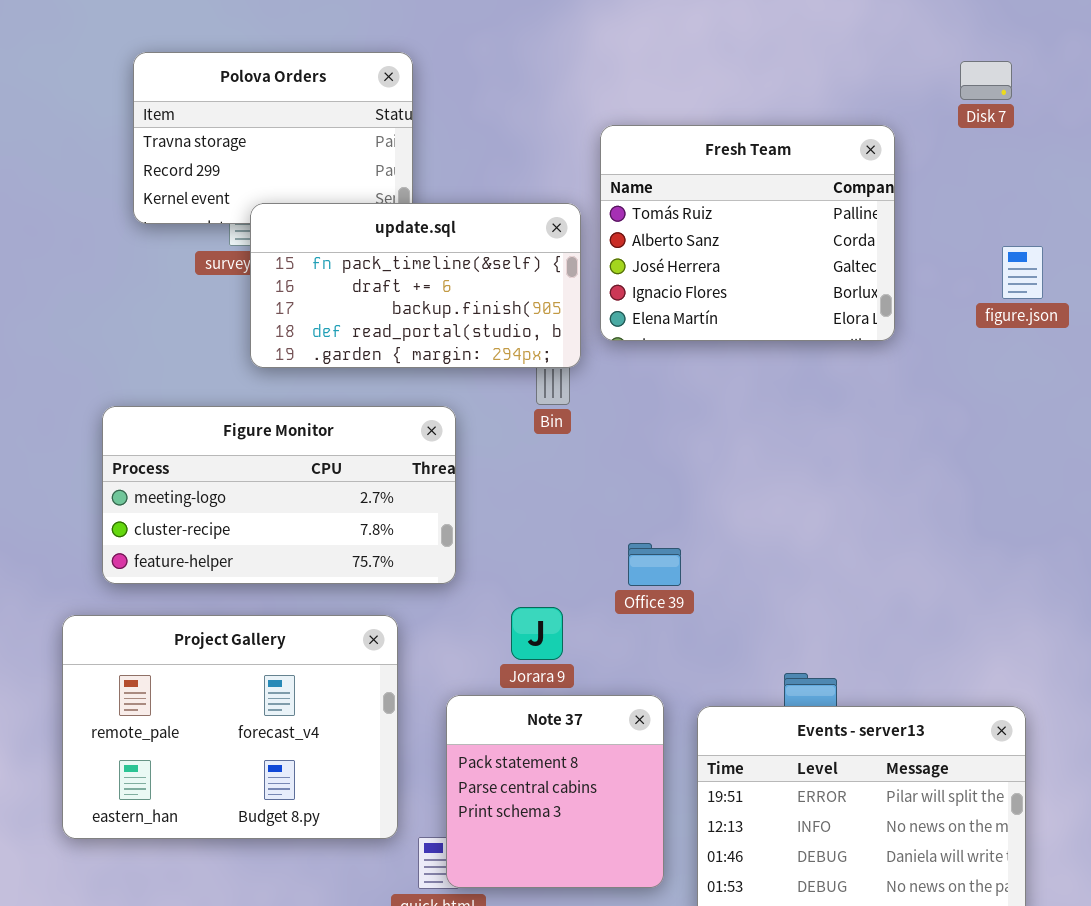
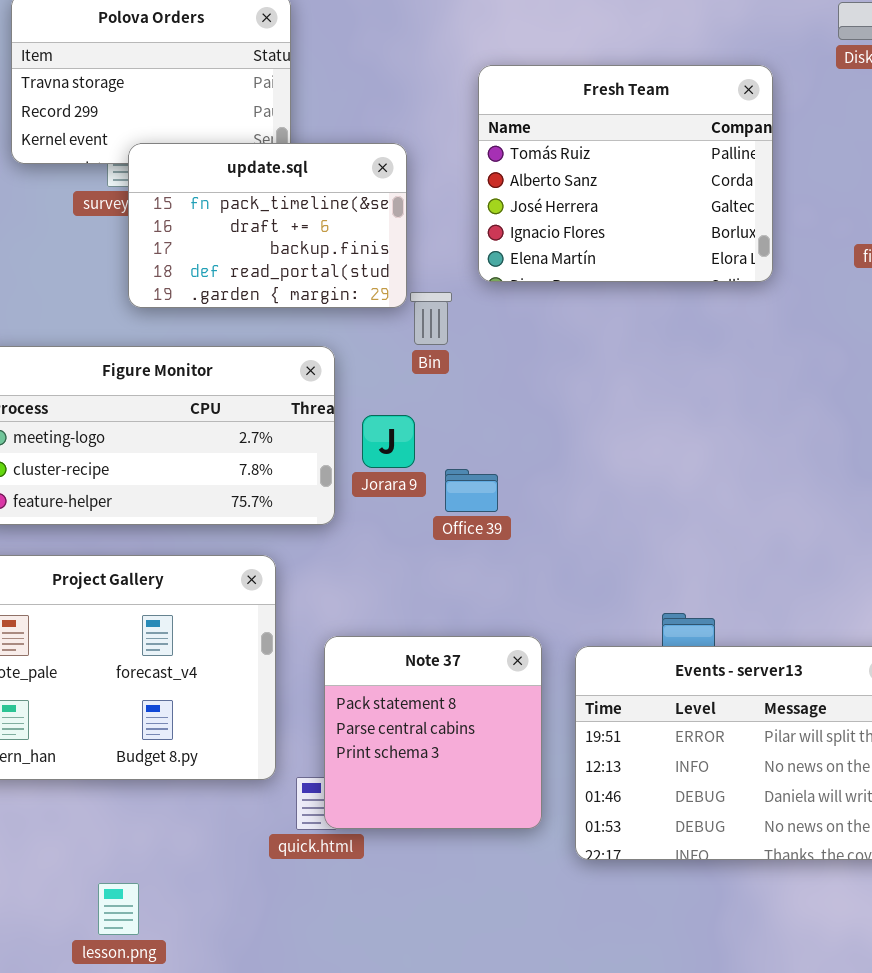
update.sql: [250,203,581,368] -> [128,143,407,308], resized
Office 39: [628,543,681,586] -> [445,469,498,512], moved
Jorara 9: [511,607,563,660] -> [362,415,415,468], moved

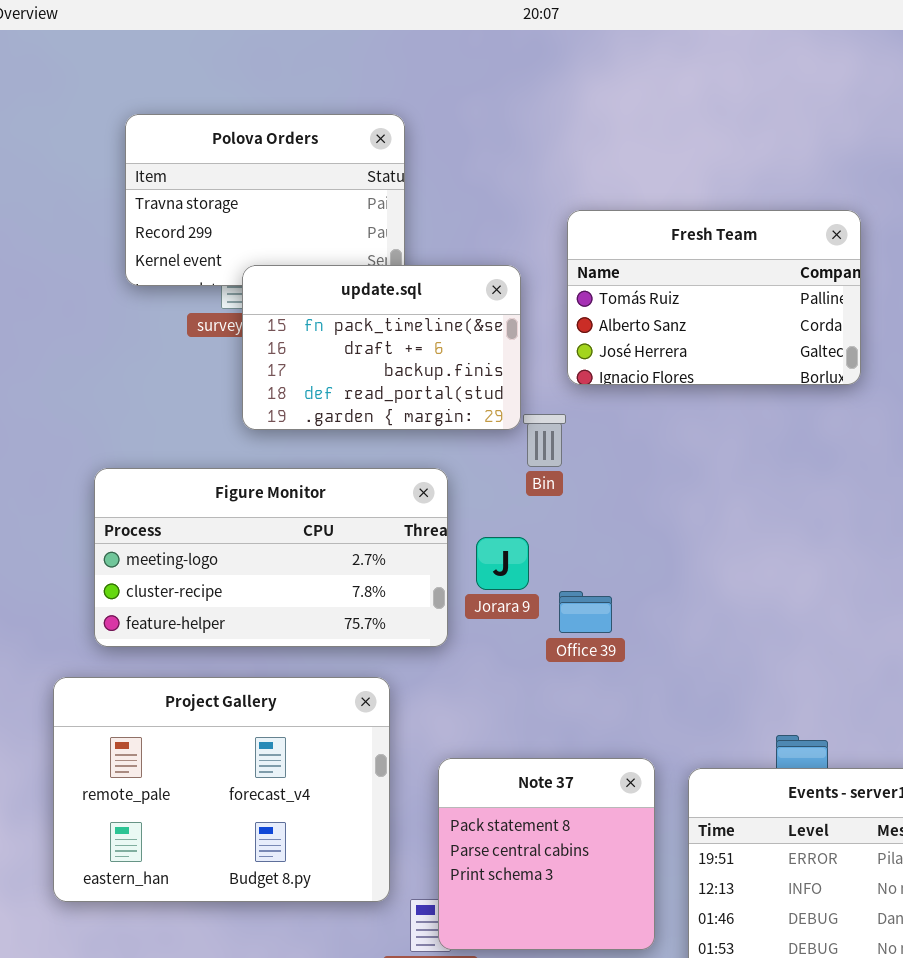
Fresh Team: [478,65,773,282] -> [567,210,861,385], moved, resized

